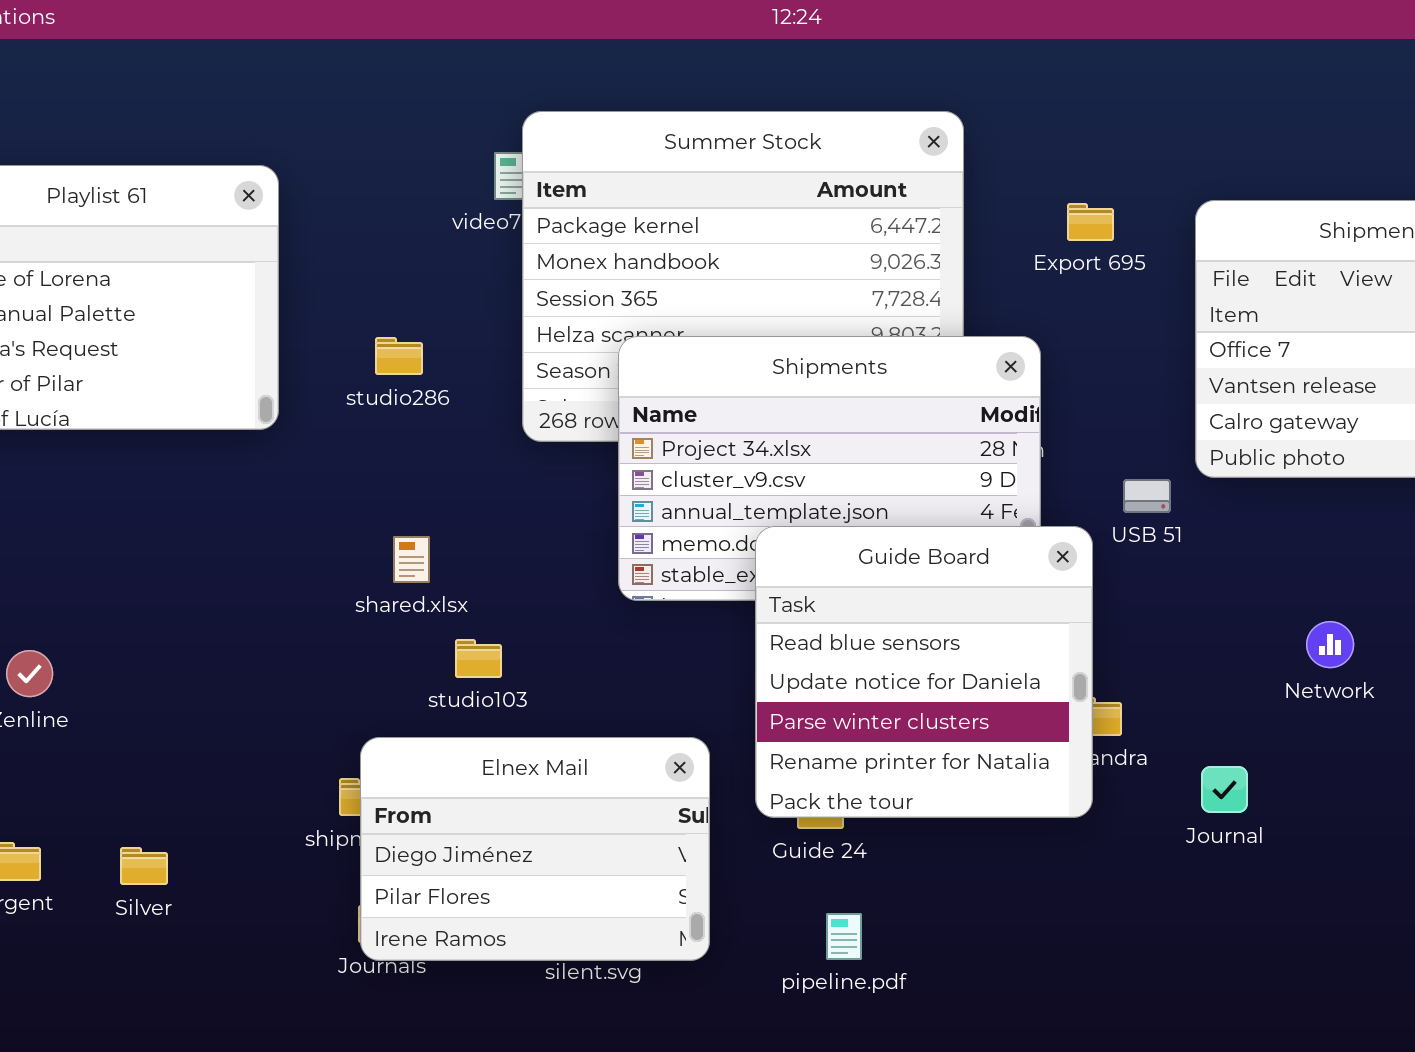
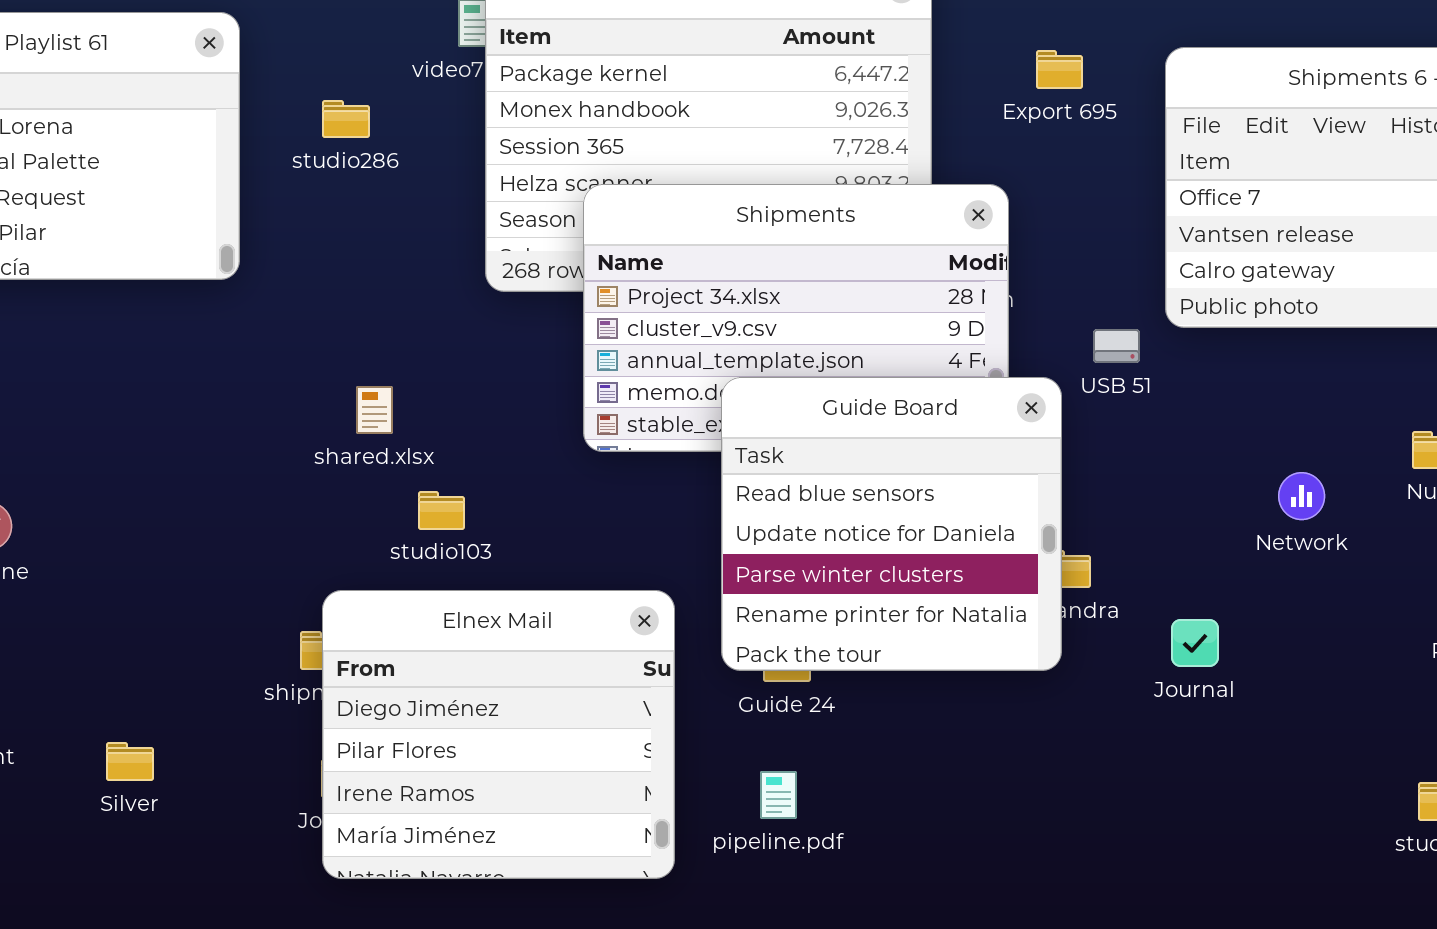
studio286: [375,337,423,375] -> [322,100,370,138], moved
Elnex Mail: [360,737,710,961] -> [322,590,675,879], resized
Silver: [120,847,168,885] -> [106,742,154,781], moved
pipeline.pdf: [826,913,862,960] -> [760,771,797,819], moved

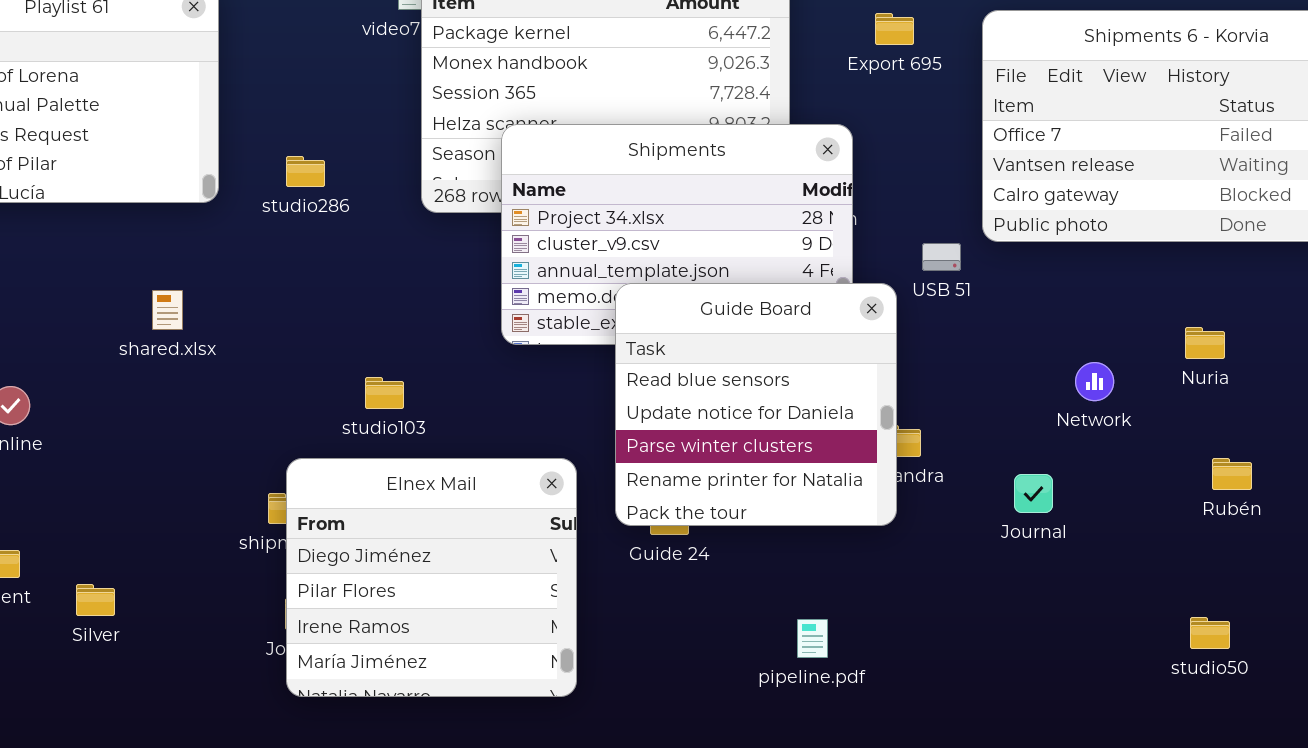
studio286: [322,100,370,138] -> [286,156,325,187], moved
shared.xlsx: [356,386,393,434] -> [152,290,183,330], moved
Journal: [1171,619,1219,667] -> [1014,474,1053,513], moved
Silver: [106,742,154,781] -> [76,584,115,616], moved
pipeline.pdf: [760,771,797,819] -> [797,619,828,658], moved

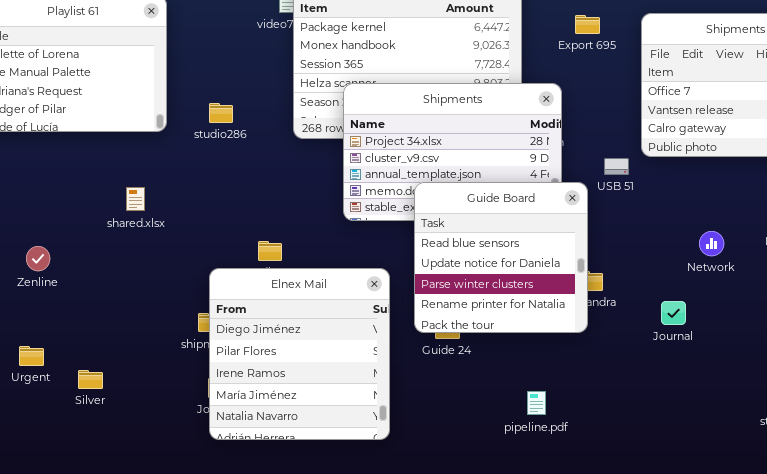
Elnex Mail: [286,458,577,697] -> [209,268,390,440], resized

